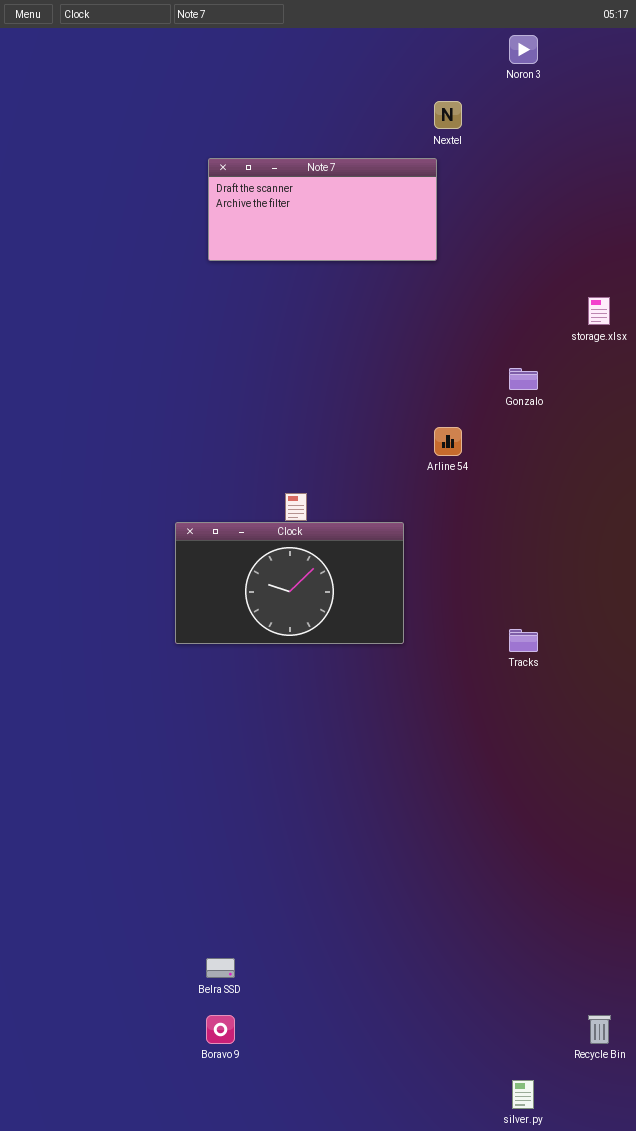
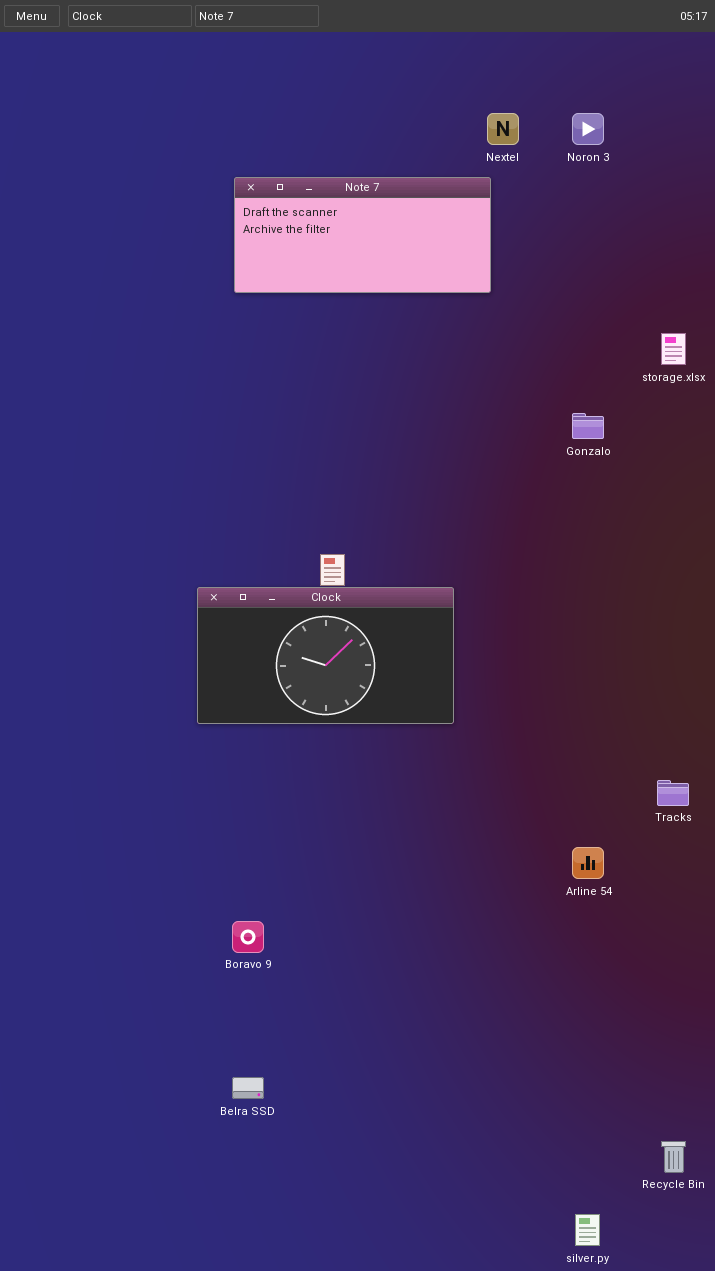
Noron 3: [509,35,538,64] -> [572,113,604,145], moved
Arline 54: [434,427,462,456] -> [572,847,604,879], moved
Tracks: [509,629,538,652] -> [657,780,689,806], moved
Boravo 9: [206,1015,235,1044] -> [232,921,264,953], moved

